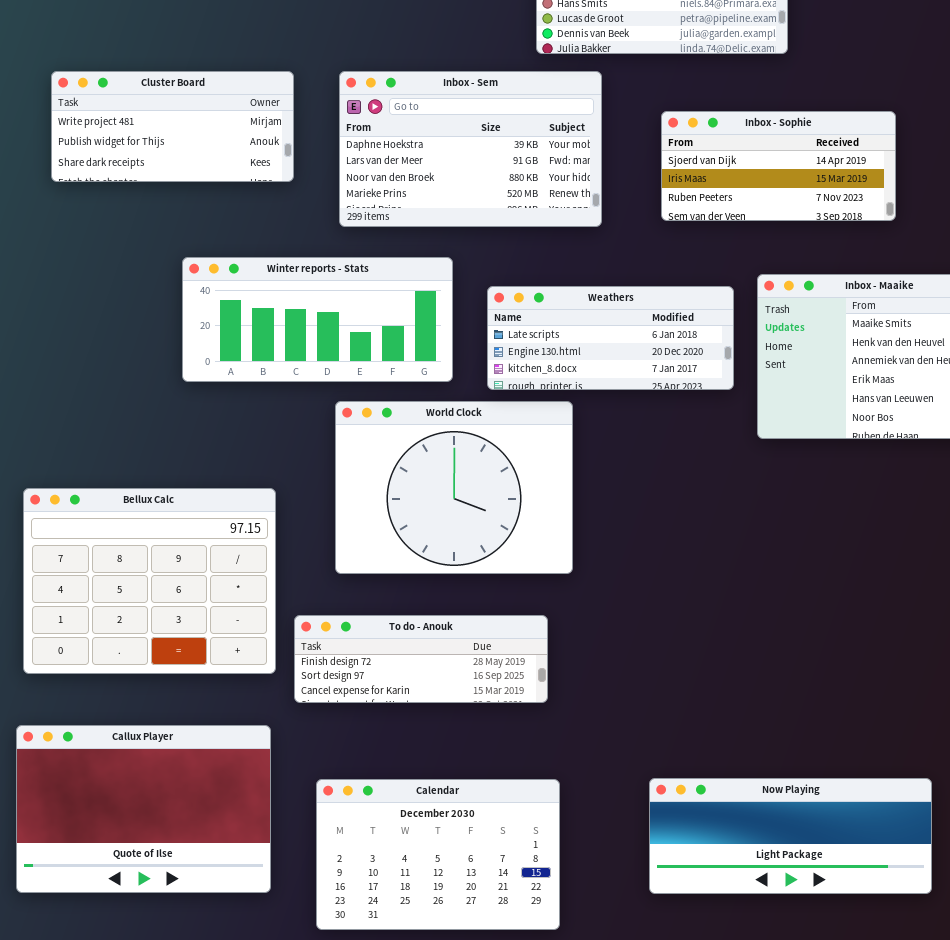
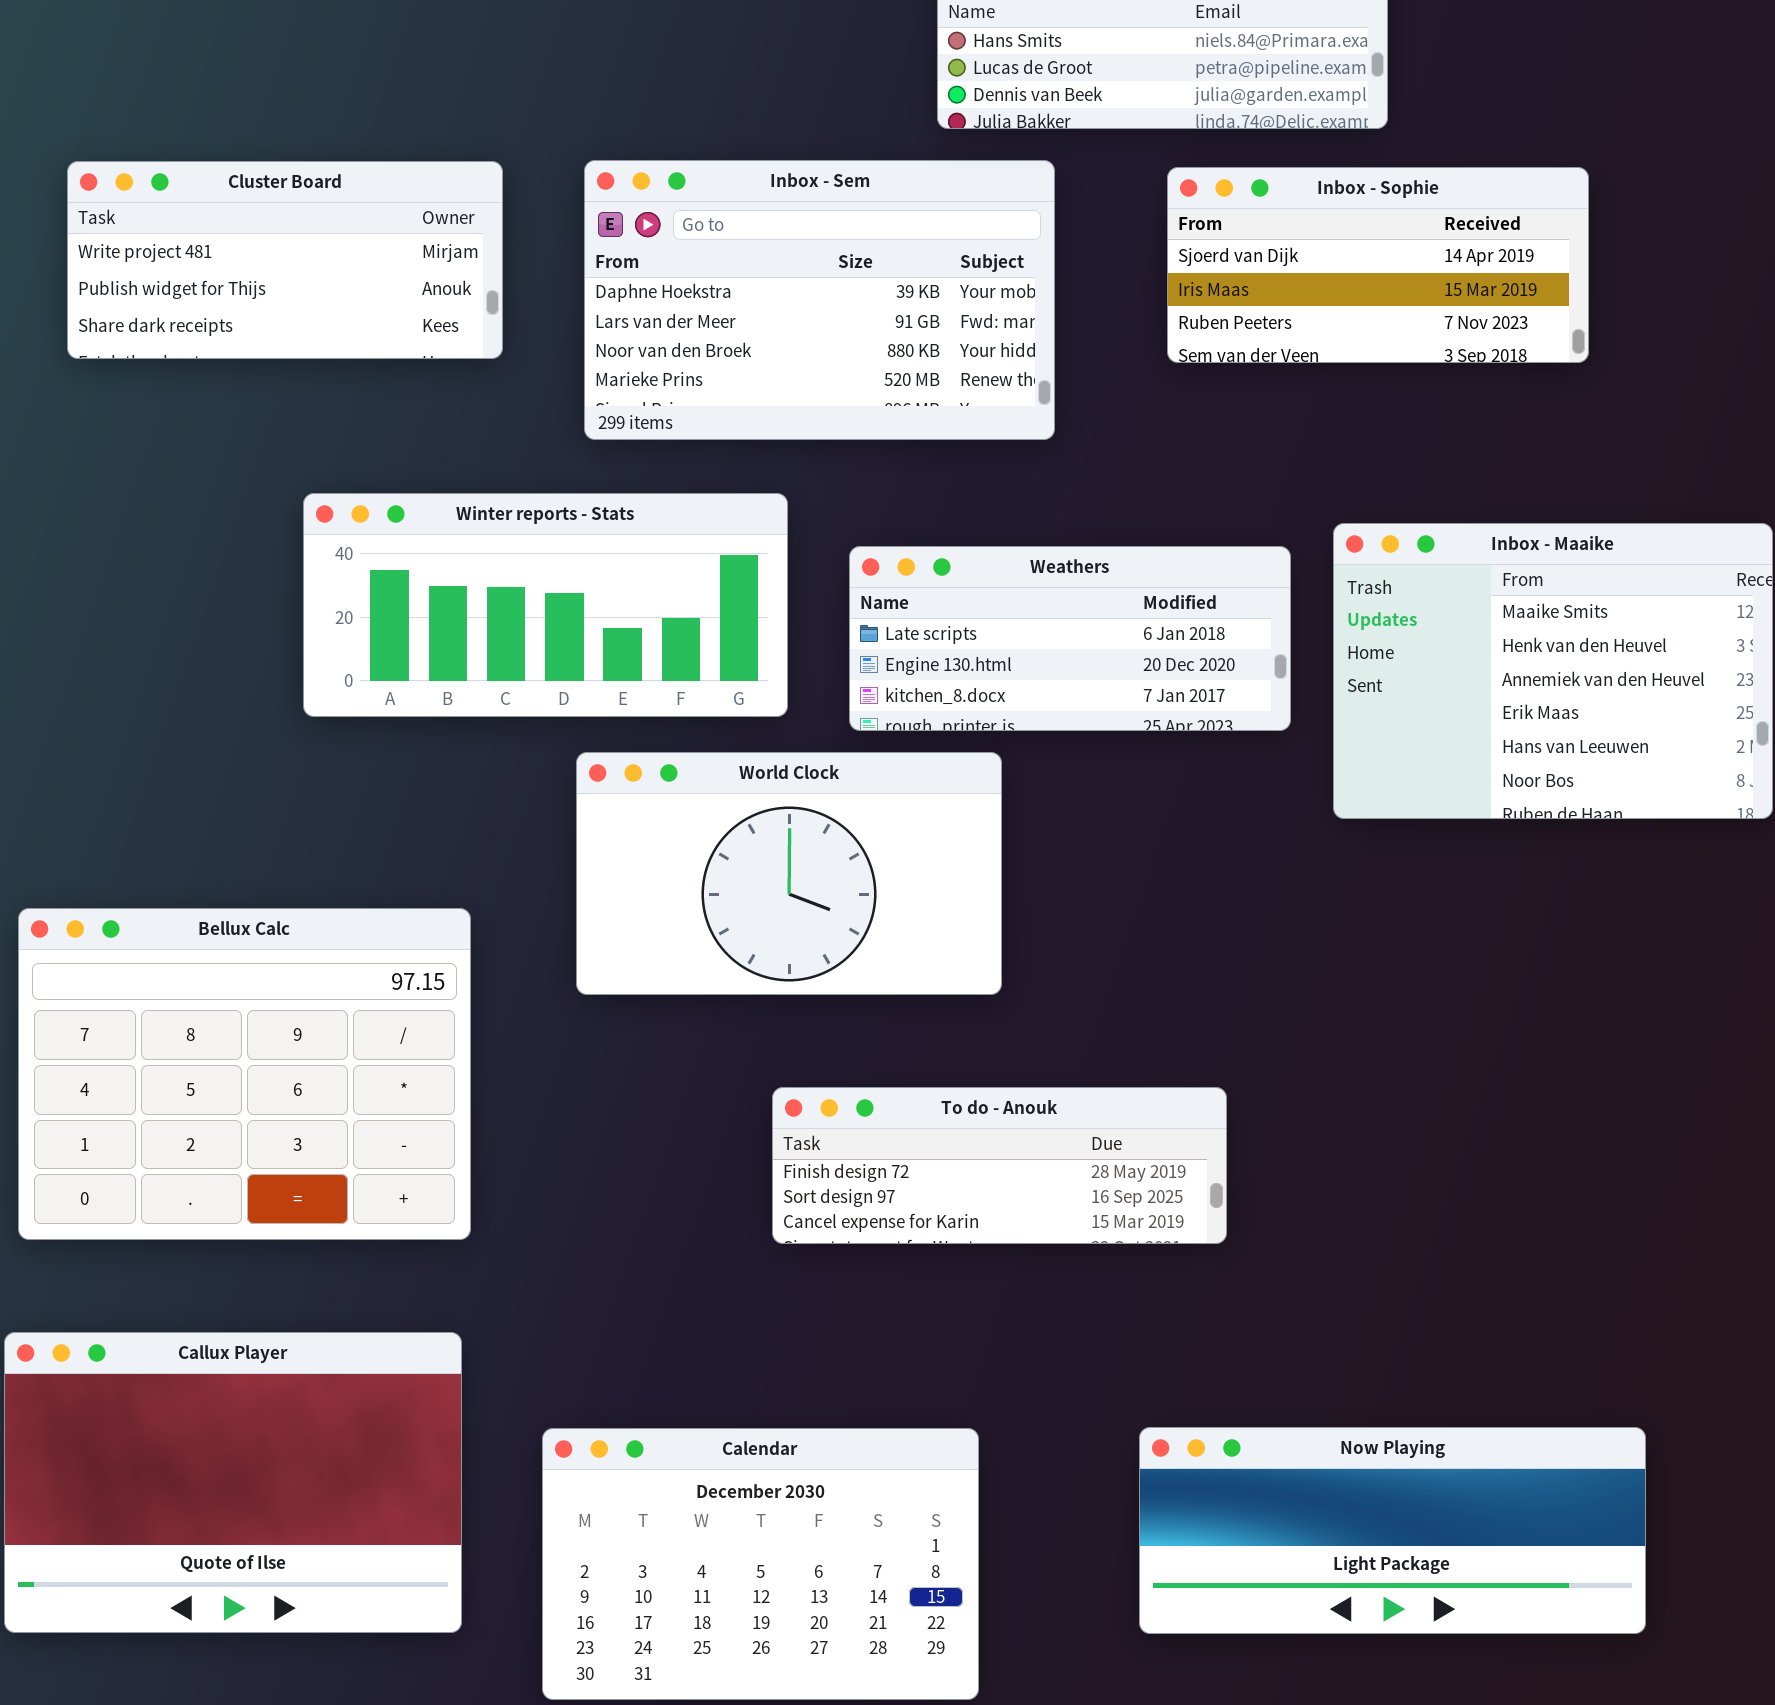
Inbox - Sophie: [661,111,896,221] -> [1167,167,1589,363], moved
World Clock: [335,401,573,574] -> [576,752,1002,995], resized
To do - Anouk: [294,615,548,703] -> [772,1087,1227,1244], moved

